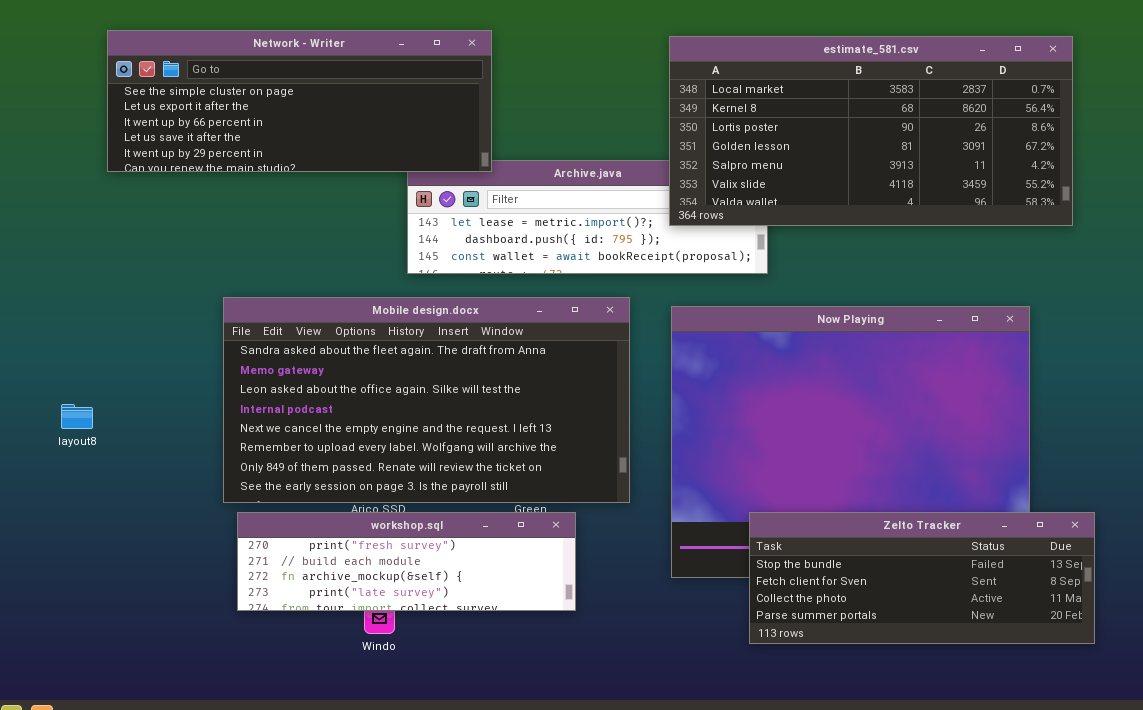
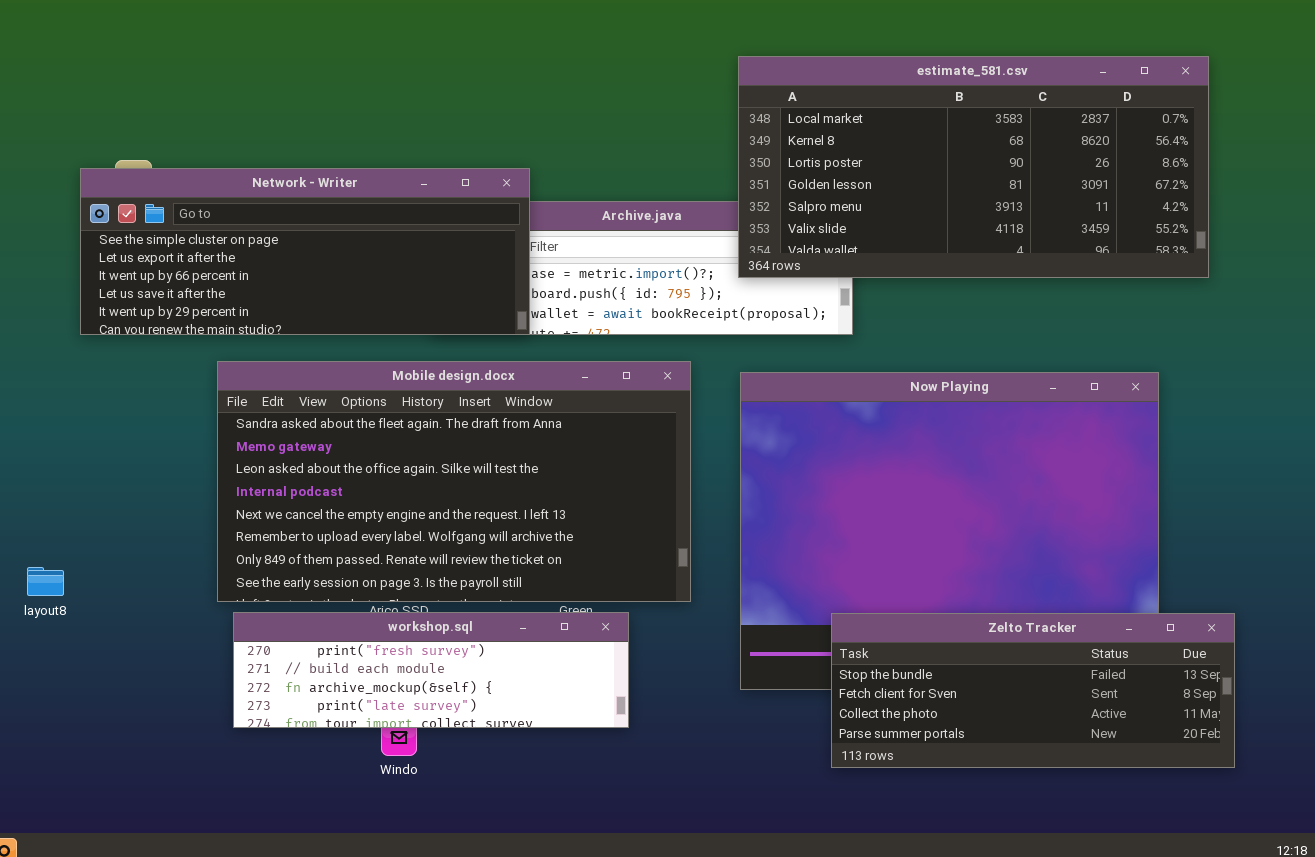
Network - Writer: [107,30,492,172] -> [80,168,530,335], moved
layout8: [61,404,93,429] -> [27,567,64,596], moved

